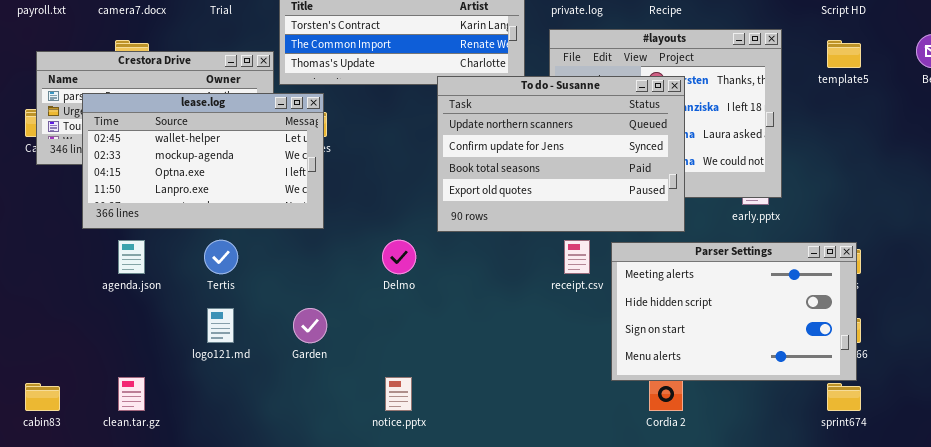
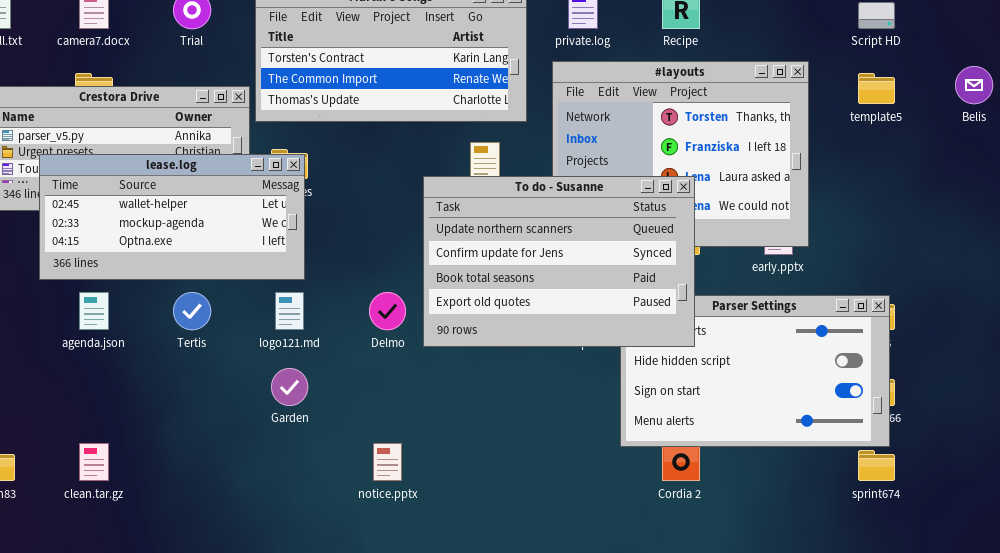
To do - Susanne: [437,76,685,232] -> [423,176,695,347], moved
lease.log: [82,93,324,229] -> [39,154,305,280], resized
logo121.md: [207,308,234,343] -> [275,292,304,330], moved

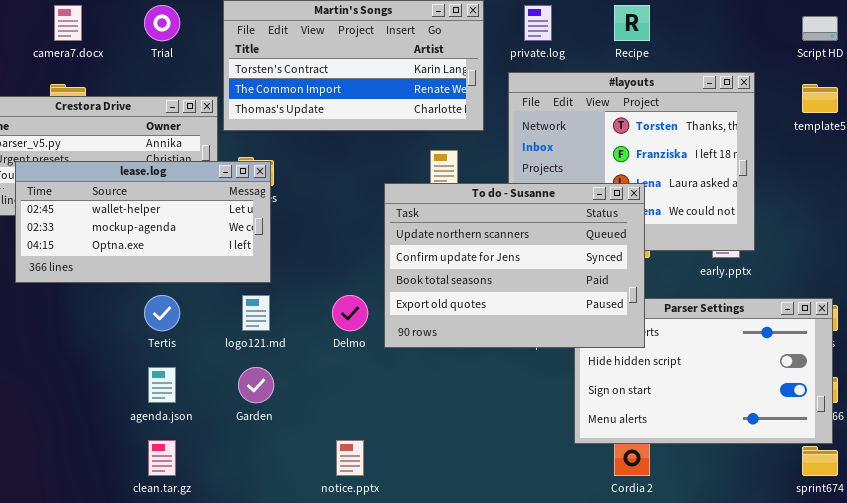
agenda.json: [79,292,109,330] -> [148,367,176,403], moved
clean.tar.gz: [79,443,109,481] -> [148,440,176,476], moved

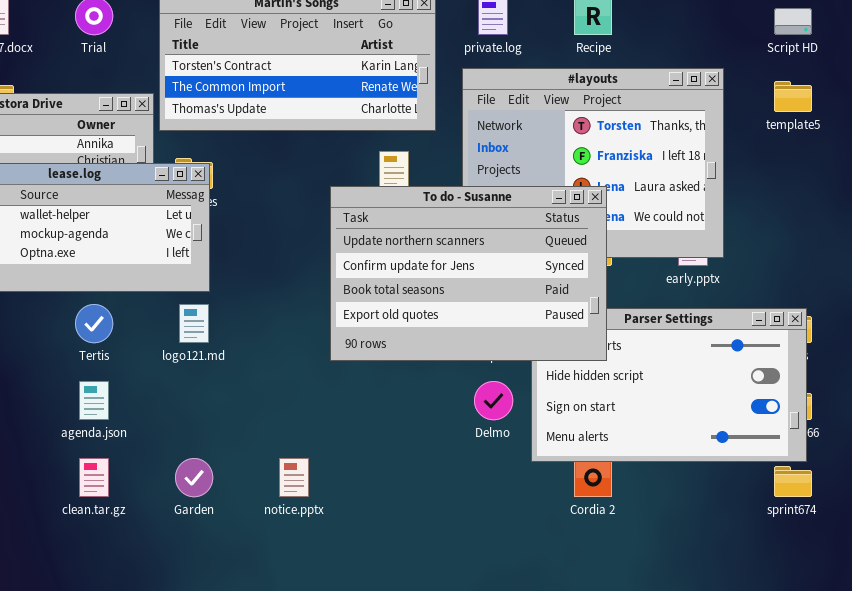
Delmo: [332,295,368,331] -> [474,381,513,420], moved
Garden: [238,367,274,403] -> [175,458,213,497], moved

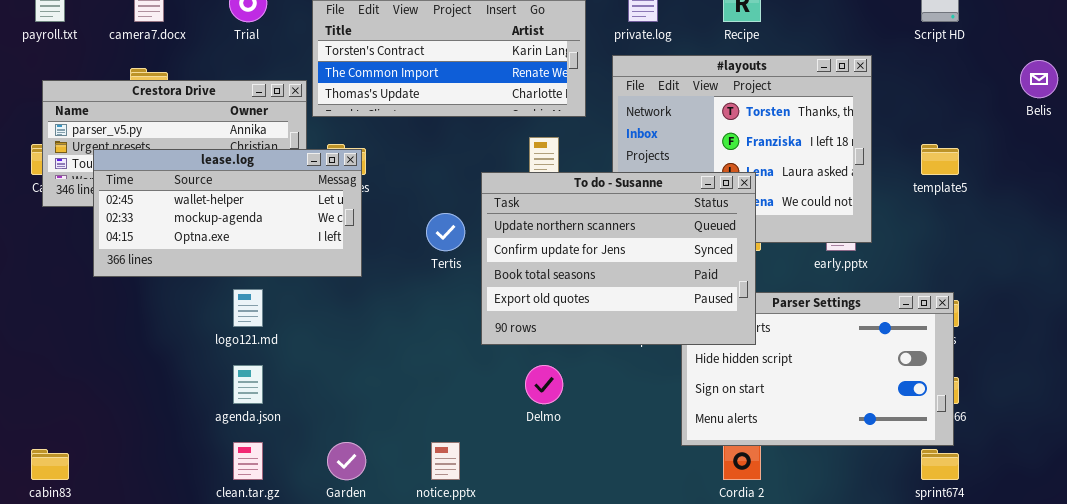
template5: [774,81,812,112] -> [921,144,959,175], moved
Tertis: [75,304,113,343] -> [426,213,465,251], moved
logo121.md: [179,304,209,343] -> [233,289,263,327], moved
Delmo: [474,381,513,420] -> [525,365,563,404], moved

